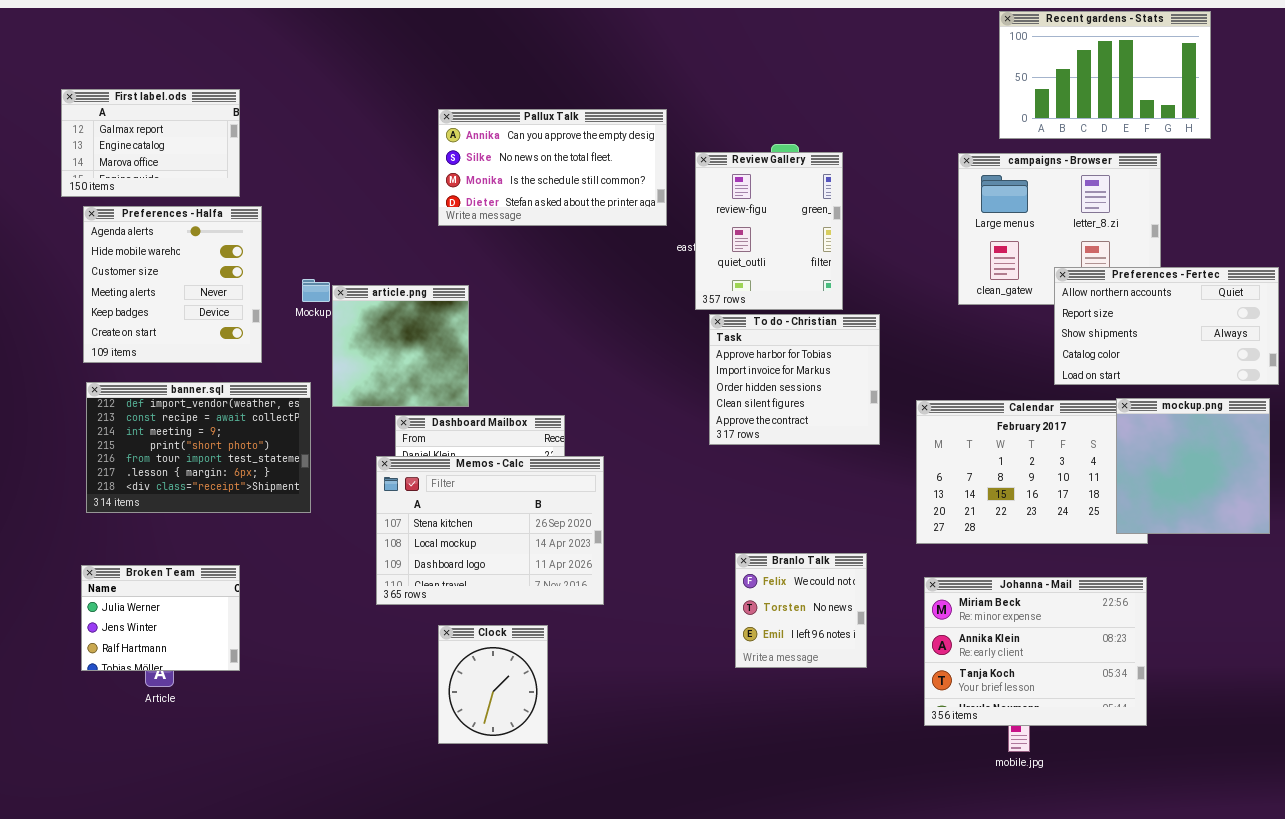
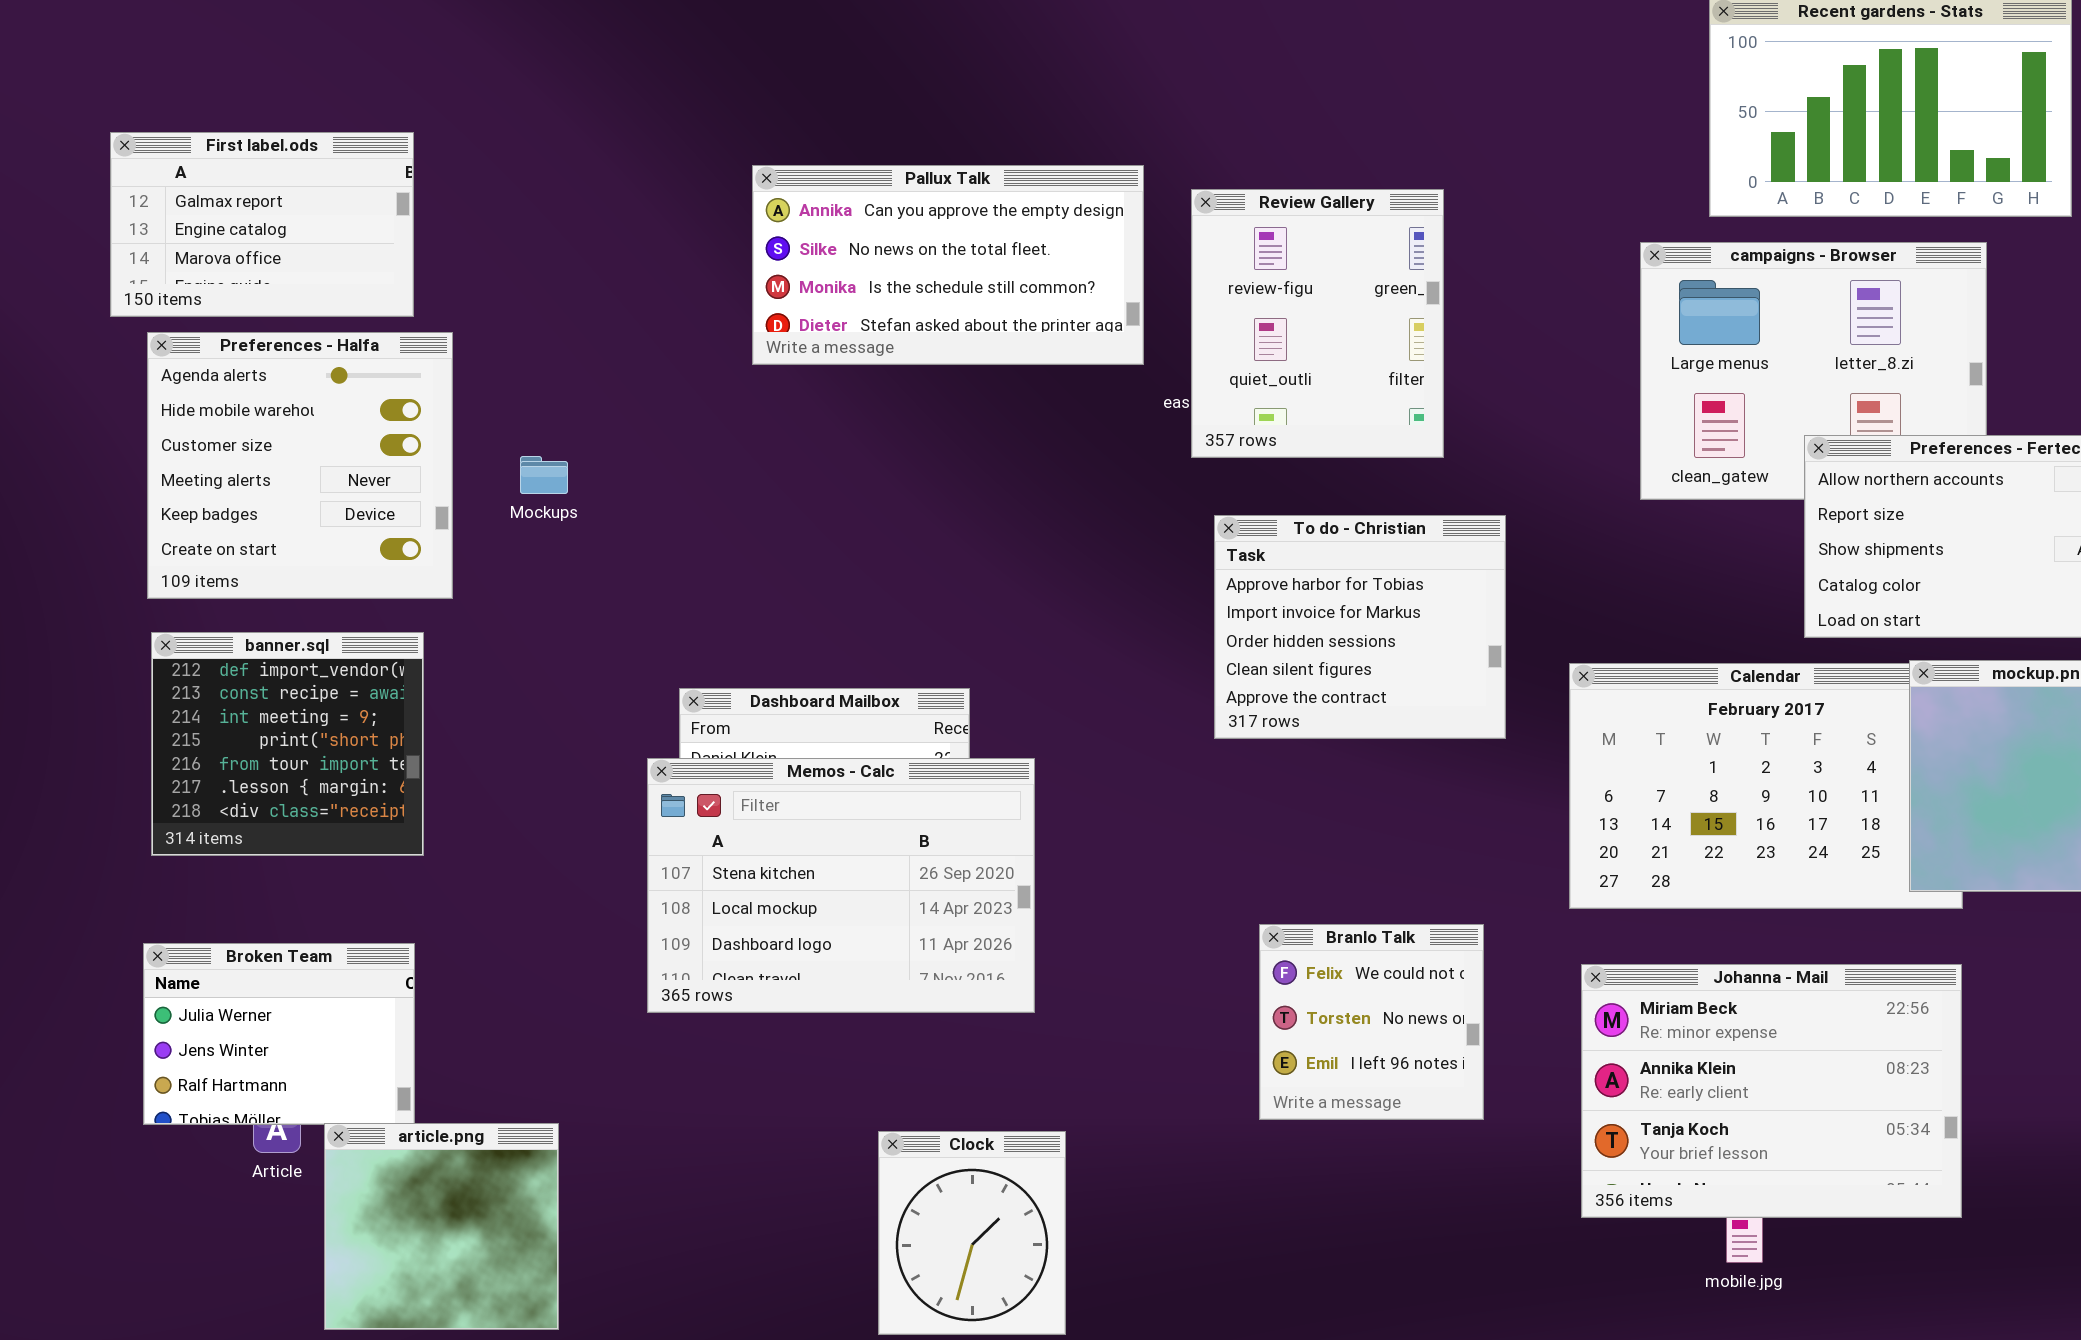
Review Gallery: [695,152,843,310] -> [1191,189,1444,458], moved
article.png: [332,285,469,407] -> [324,1123,559,1330], moved
banner.sql: [86,382,311,513] -> [151,632,424,856], resized
Clock: [438,625,548,744] -> [878,1131,1066,1335], moved

